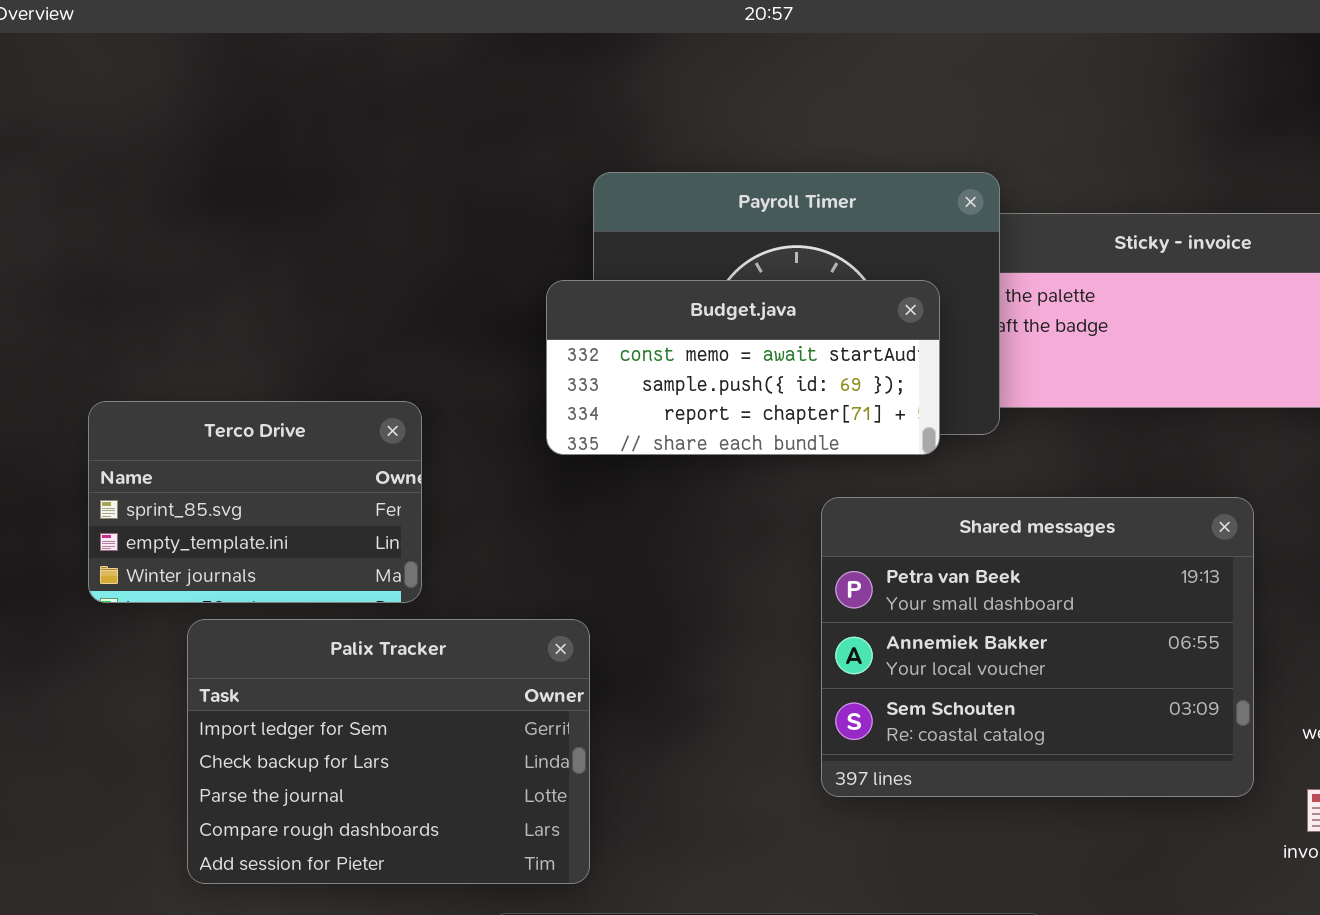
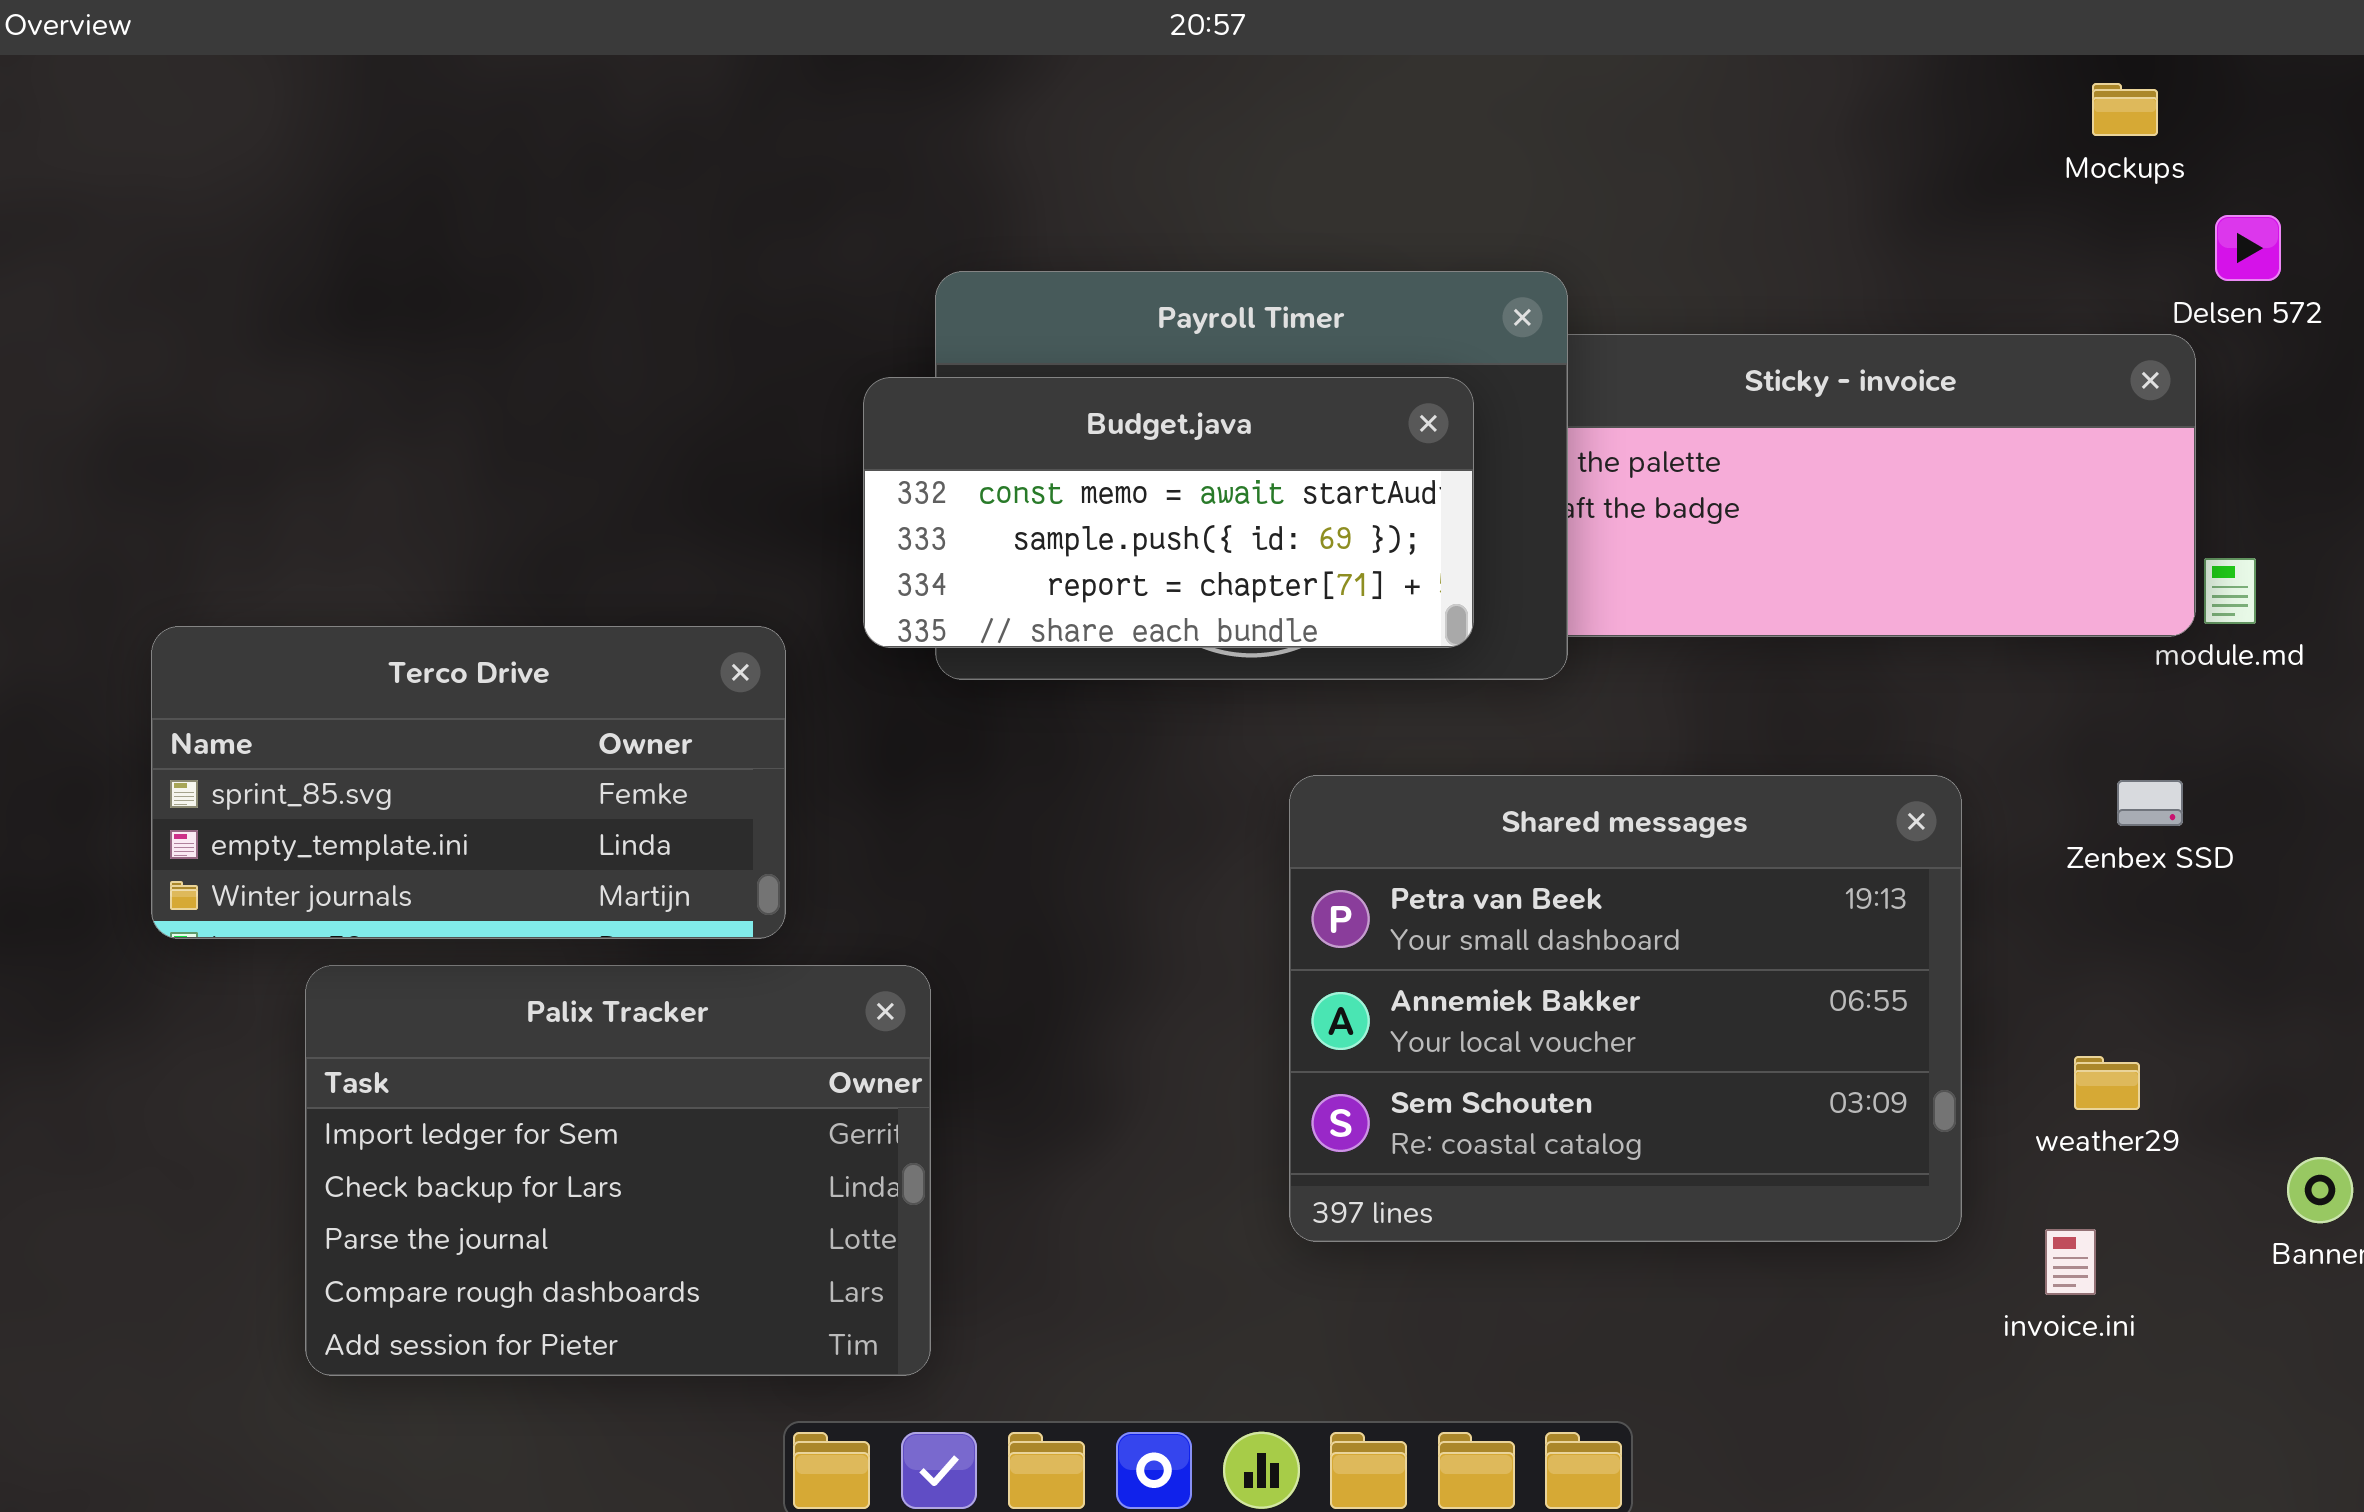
Budget.java: [546,280,940,455] -> [863,377,1474,648], moved
Terco Drive: [88,401,422,603] -> [151,626,786,939], resized

